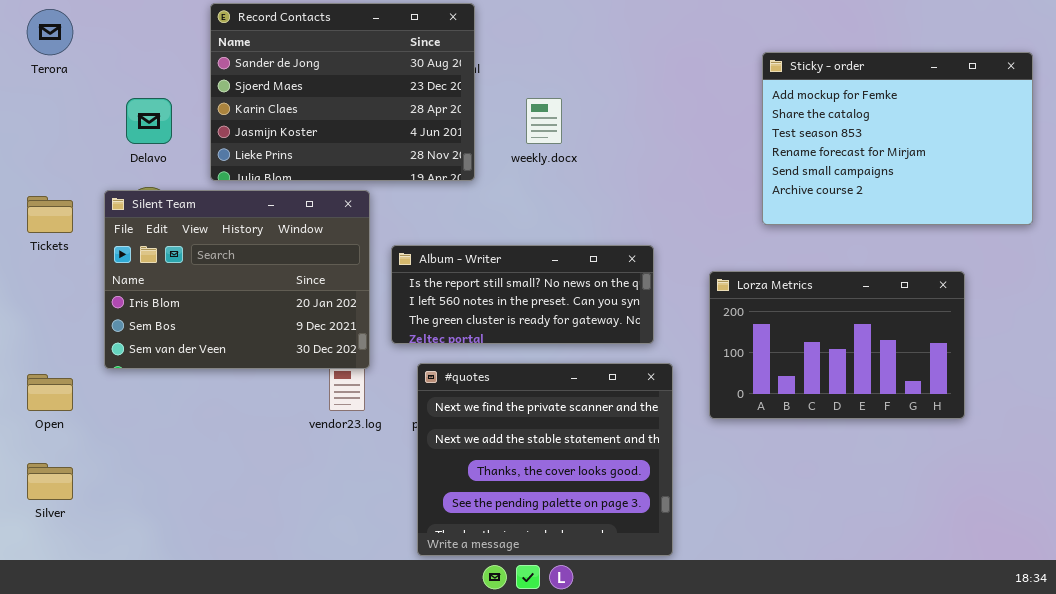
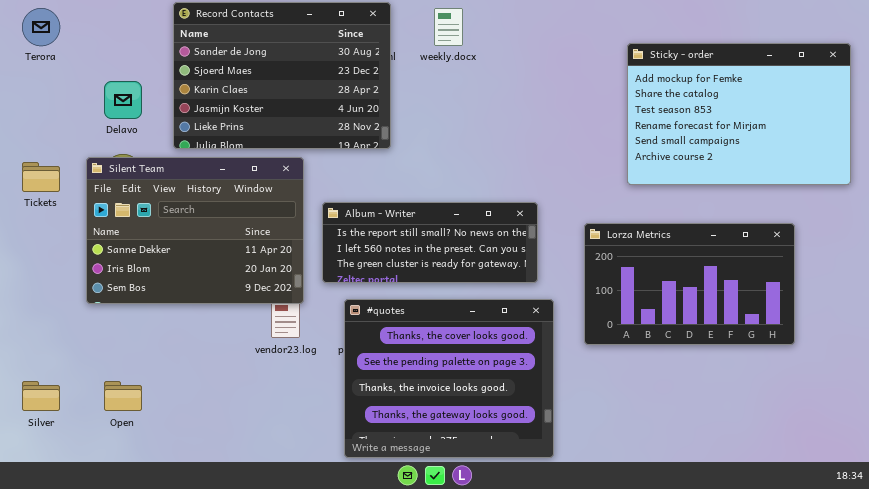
weekly.docx: [526,98,562,144] -> [434,8,463,46], moved
Silent Team: [104,190,370,369] -> [86,157,304,304], scrolled up 1 row
#quotes: [417,363,673,556] -> [344,299,554,458], scrolled down 2 rows
Open: [27,374,73,411] -> [104,381,142,411], moved

